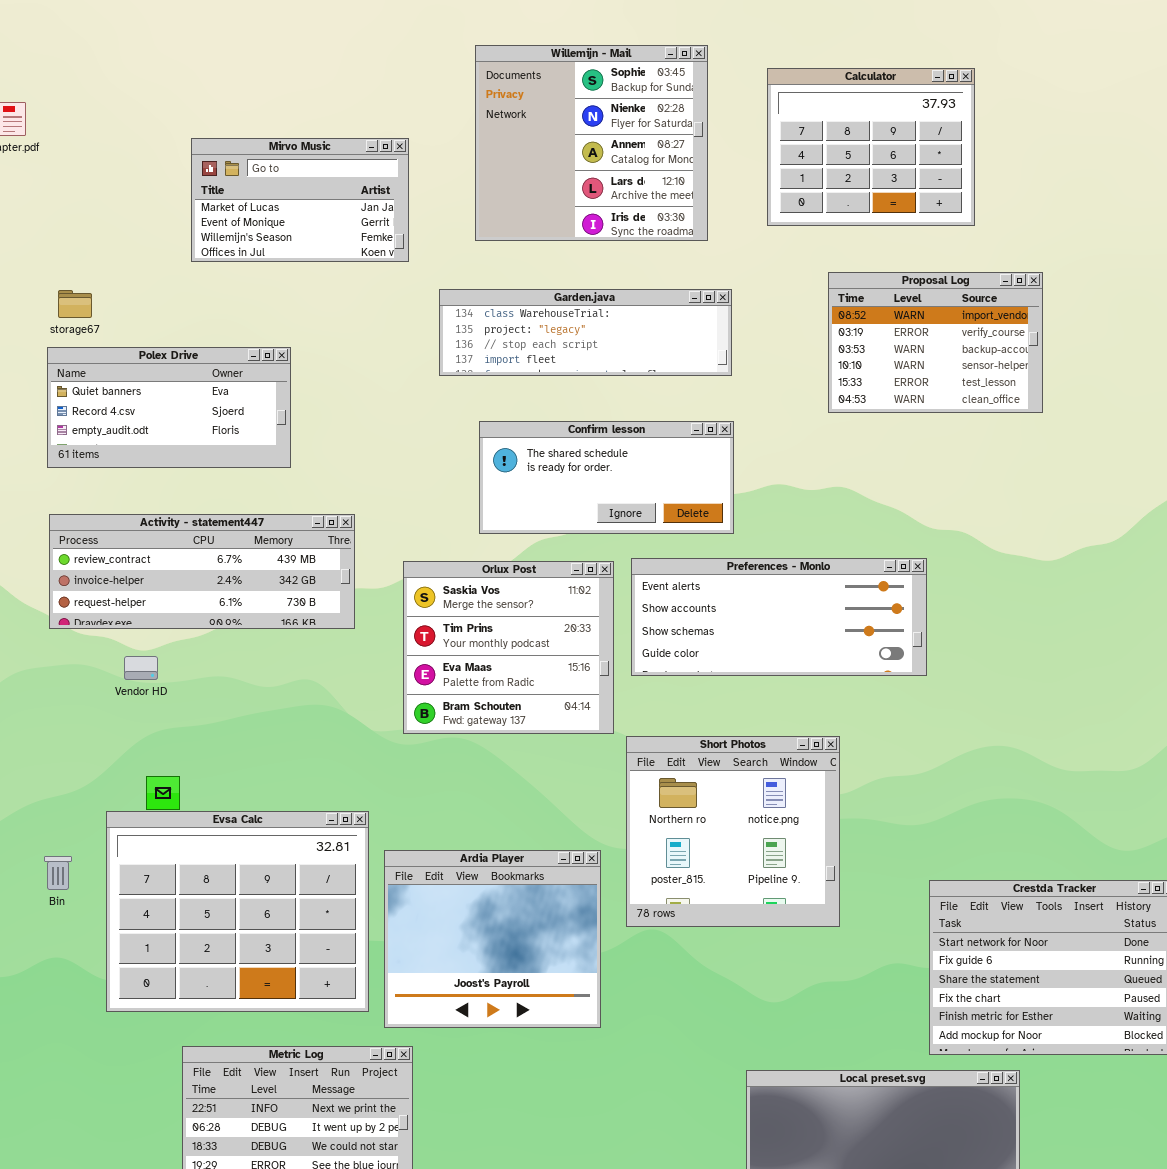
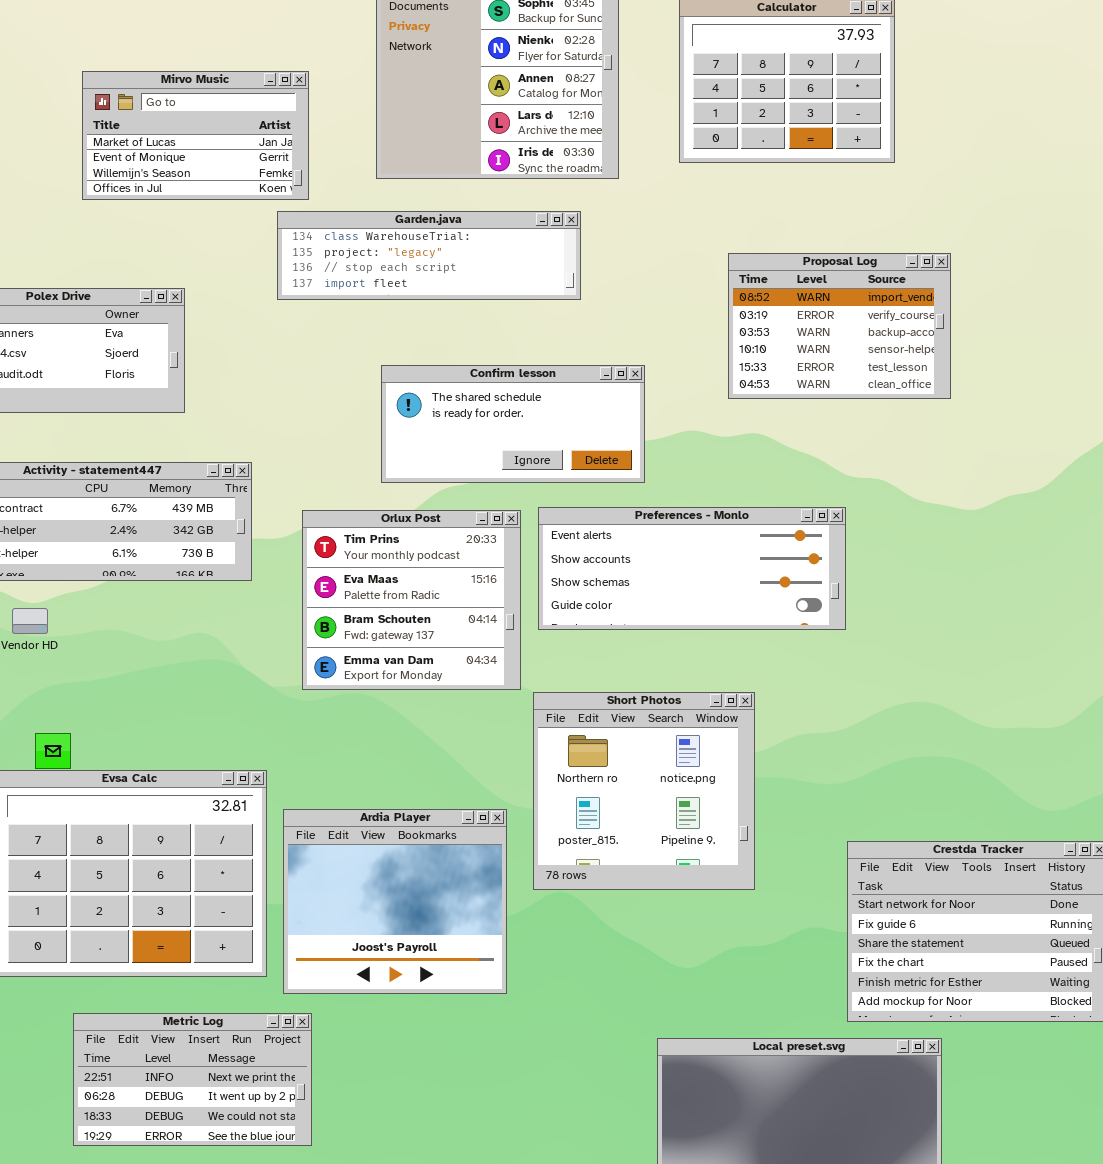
Proposal Log: [828,272,1043,413] -> [728,253,951,399], moved
Garden.java: [439,289,732,376] -> [277,211,581,300], moved
Orlux Post: [403,561,614,734] -> [302,510,521,690], scrolled down 1 row

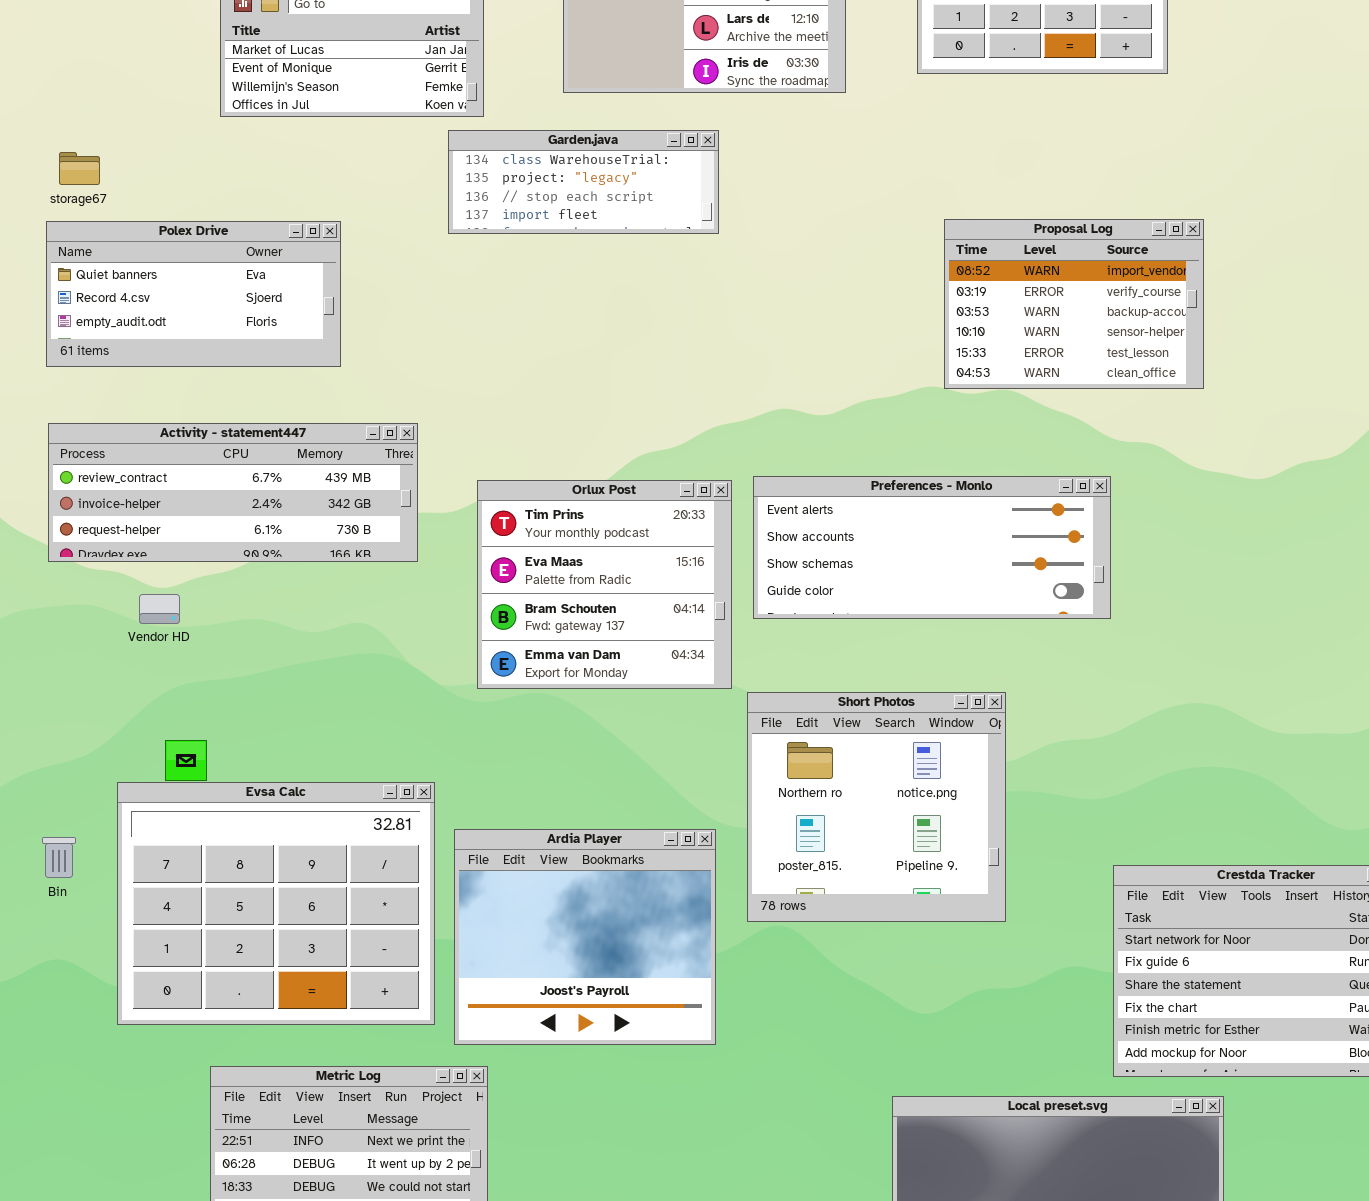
Garden.java: [277,211,581,300] -> [448,130,719,234], resized
Proposal Log: [728,253,951,399] -> [944,219,1204,389], moved
Confirm lesson: [381,365,645,483] -> none, closed

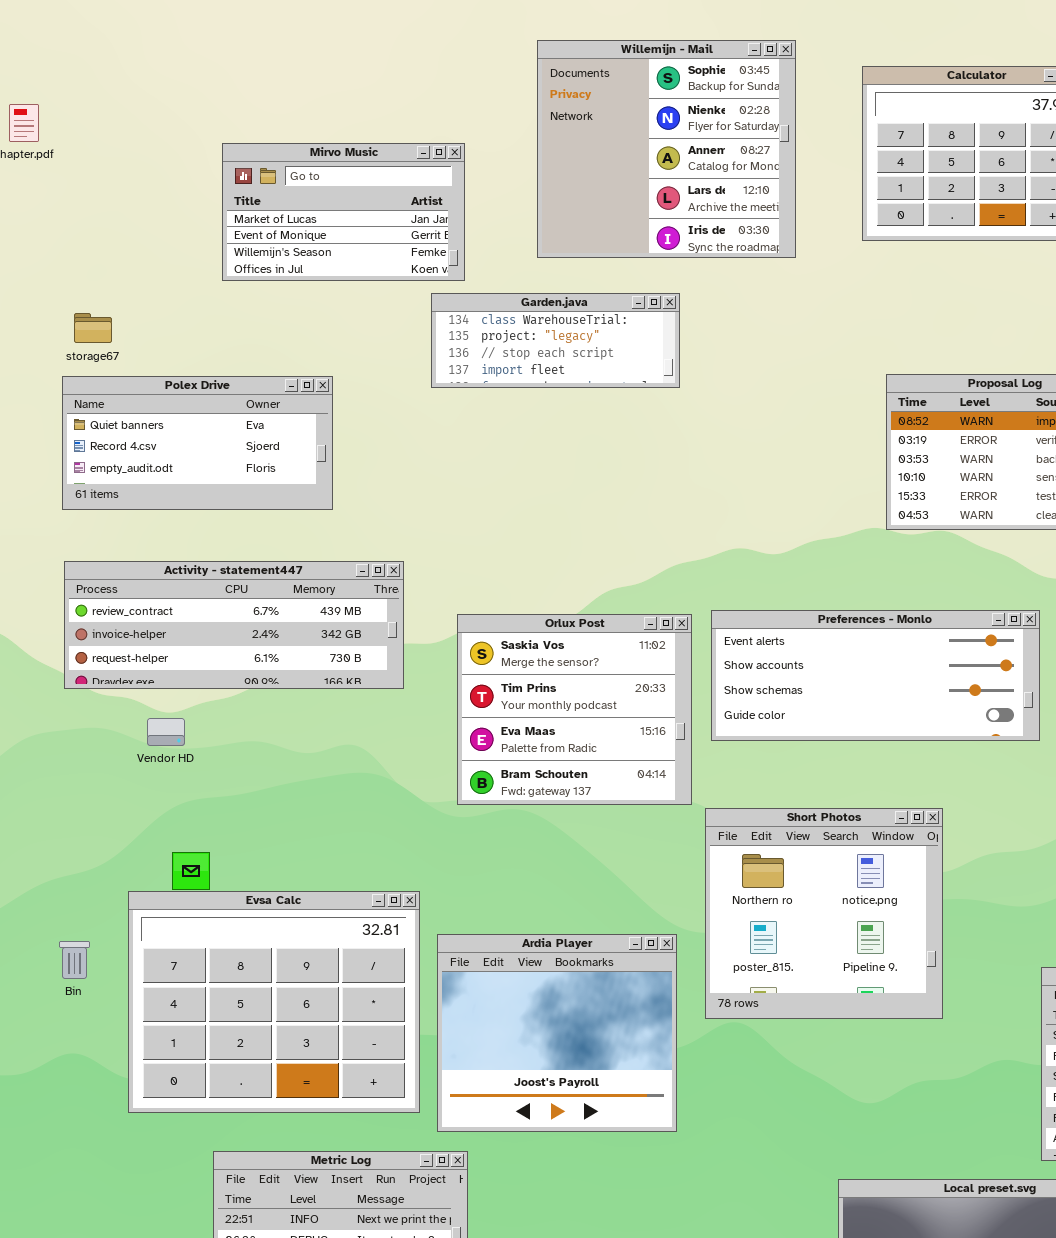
Orlux Post: [477,480,732,689] -> [457,614,692,805], scrolled up 1 row

